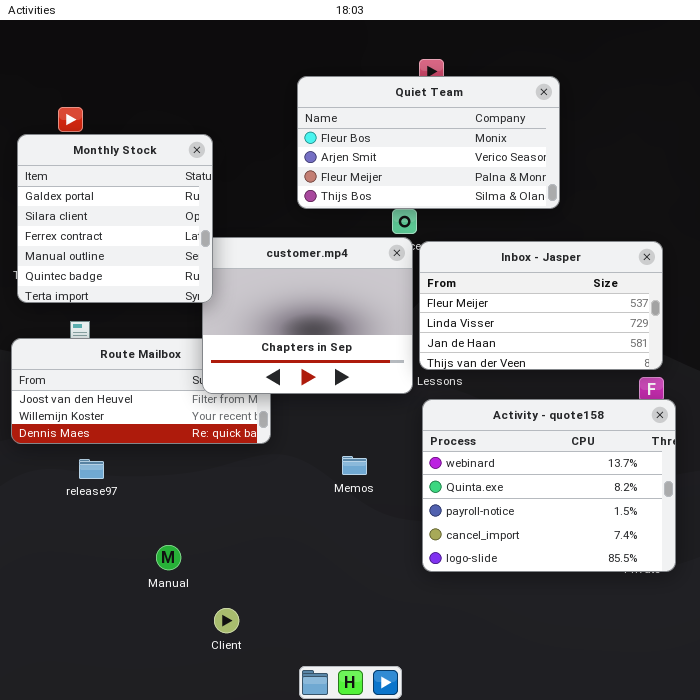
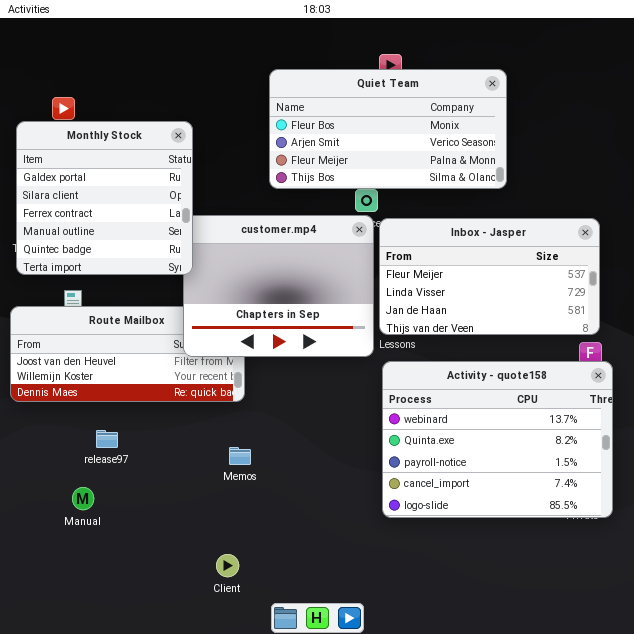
Memos: [342,456,367,475] -> [229,447,251,465], moved
release97: [79,459,104,479] -> [96,430,118,448], moved
Manual: [156,545,181,570] -> [72,487,94,510], moved
Client: [214,608,239,633] -> [216,554,239,577], moved

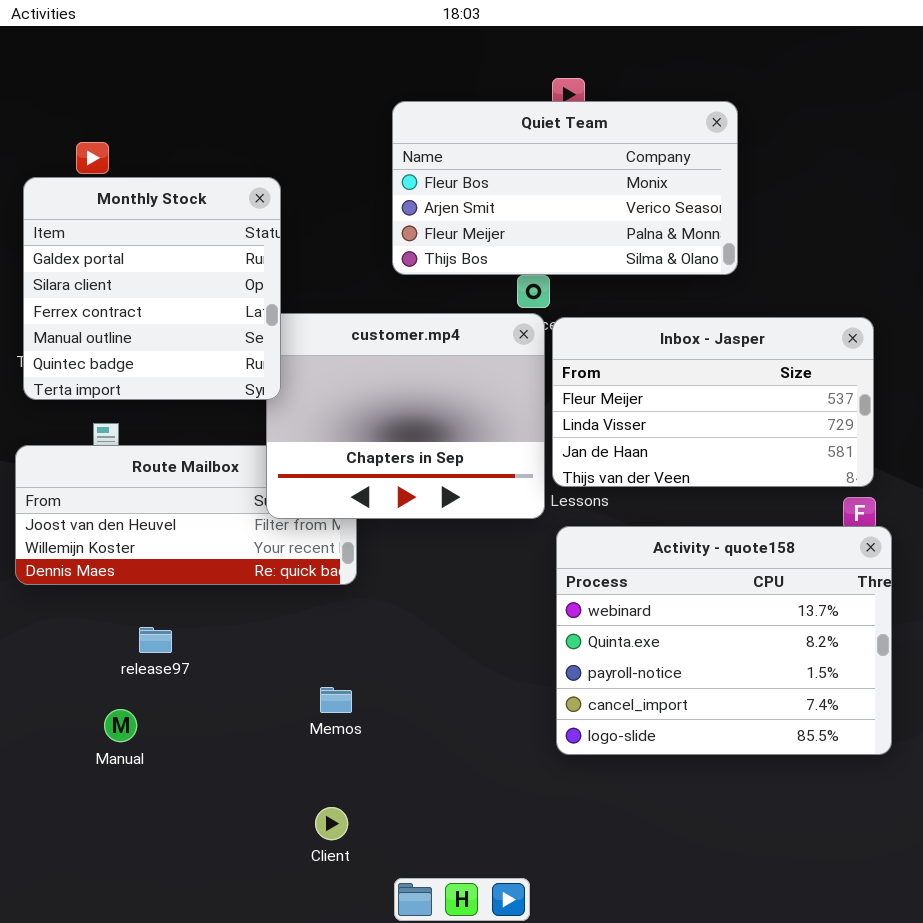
Memos: [229,447,251,465] -> [320,687,352,713], moved

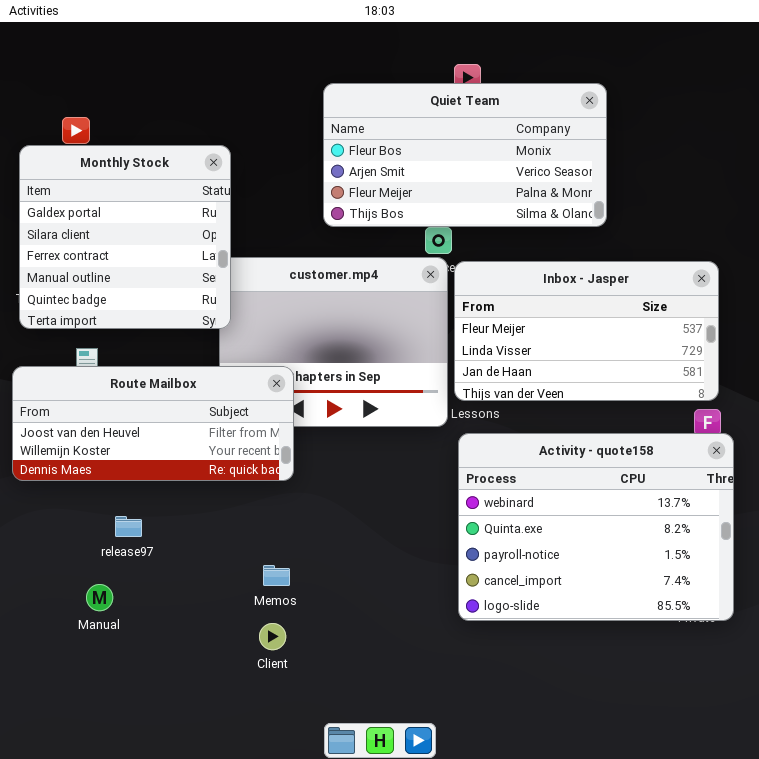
Route Mailbox: [15,445,357,585] -> [12,366,294,481], raised
Client: [315,807,348,840] -> [259,623,286,650], moved

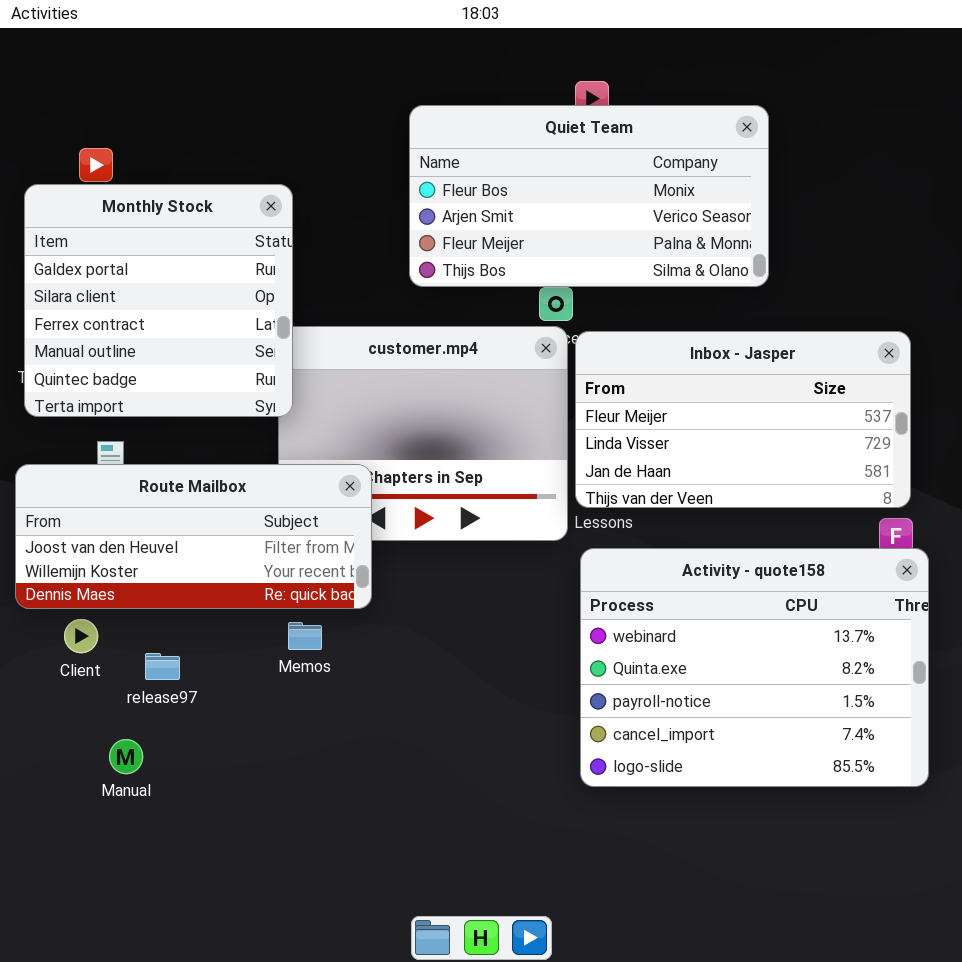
Memos: [263,565,290,586] -> [288,622,322,650], moved
Client: [259,623,286,650] -> [64,619,98,653], moved

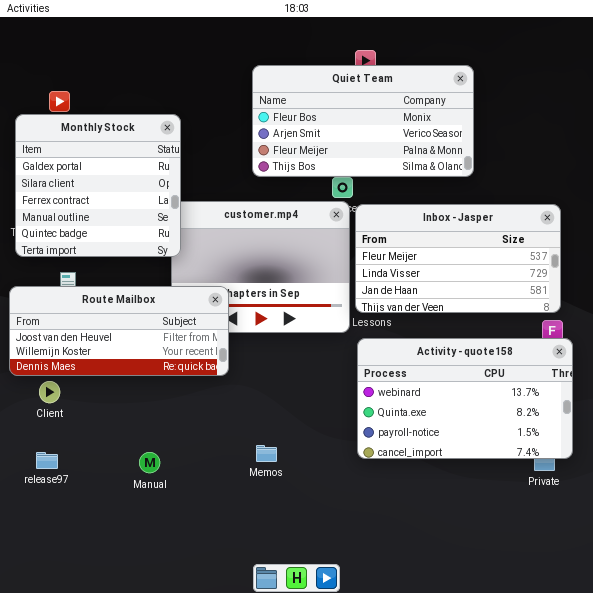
Activity - quote158: [580,548,929,787] -> [357,338,573,459], resized
Memos: [288,622,322,650] -> [256,445,277,462], moved
release97: [145,653,180,680] -> [36,452,58,469], moved
Manual: [109,739,143,774] -> [139,452,160,473], moved

